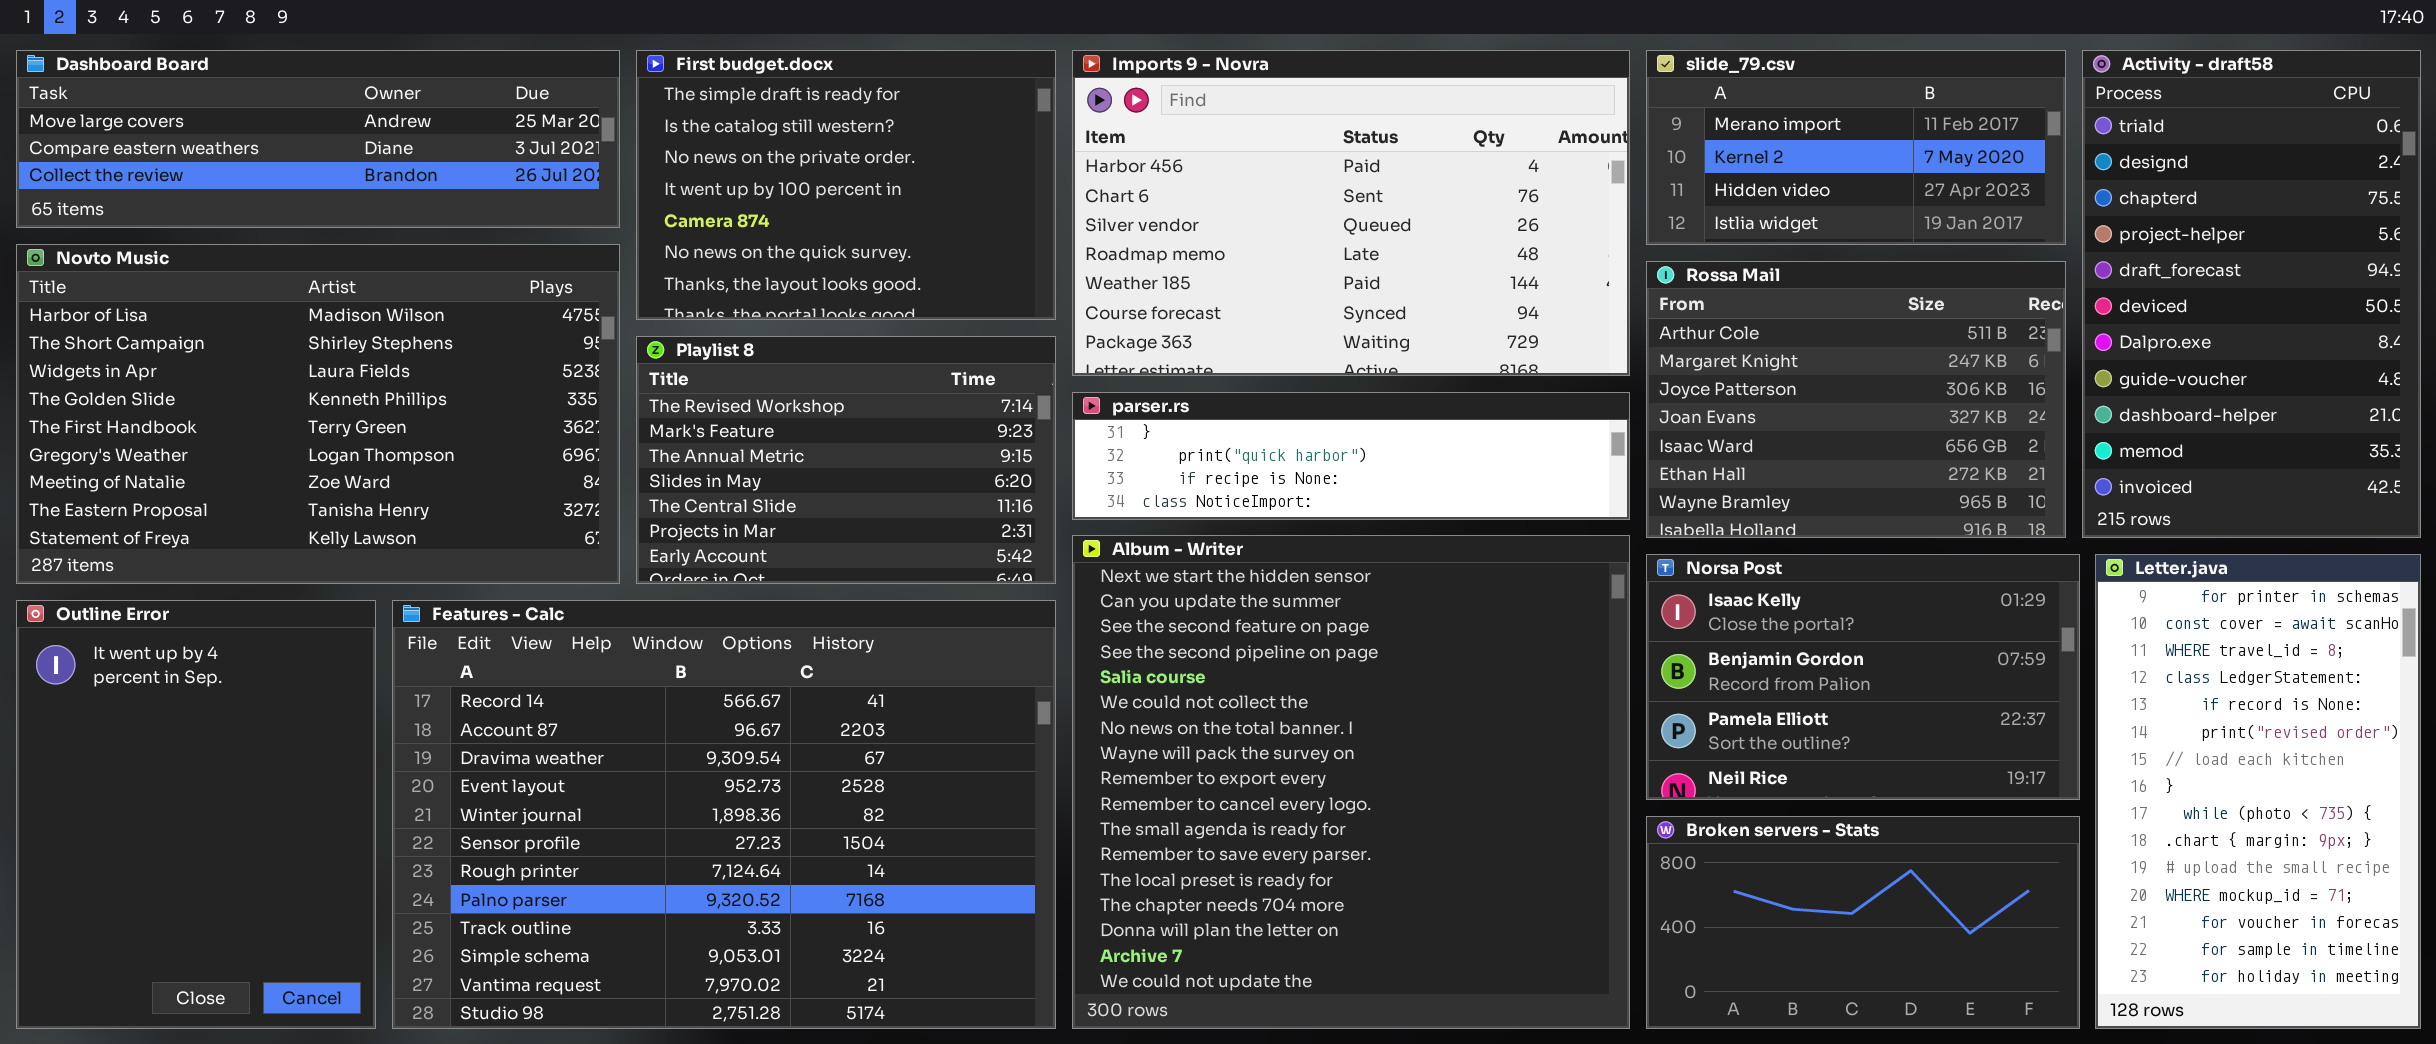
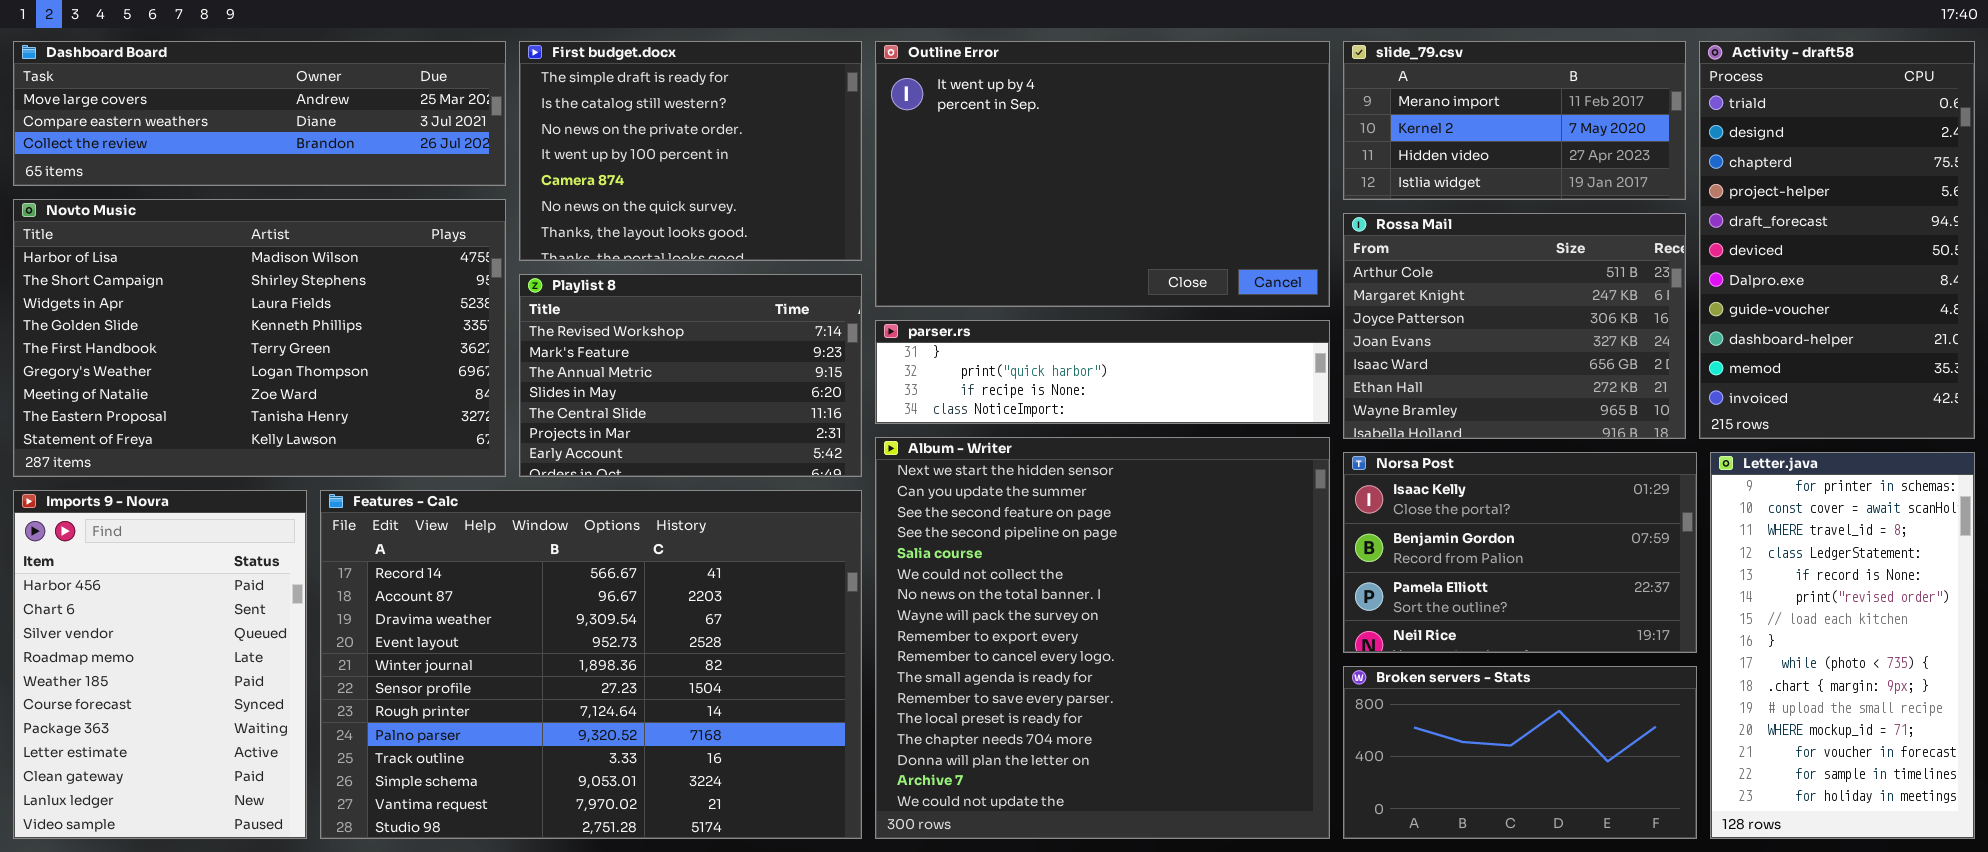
Imports 9 - Novra: [1072,50,1630,376] -> [13,490,307,839], moved, resized
Outline Error: [16,600,376,1029] -> [875,41,1330,307], moved, resized

